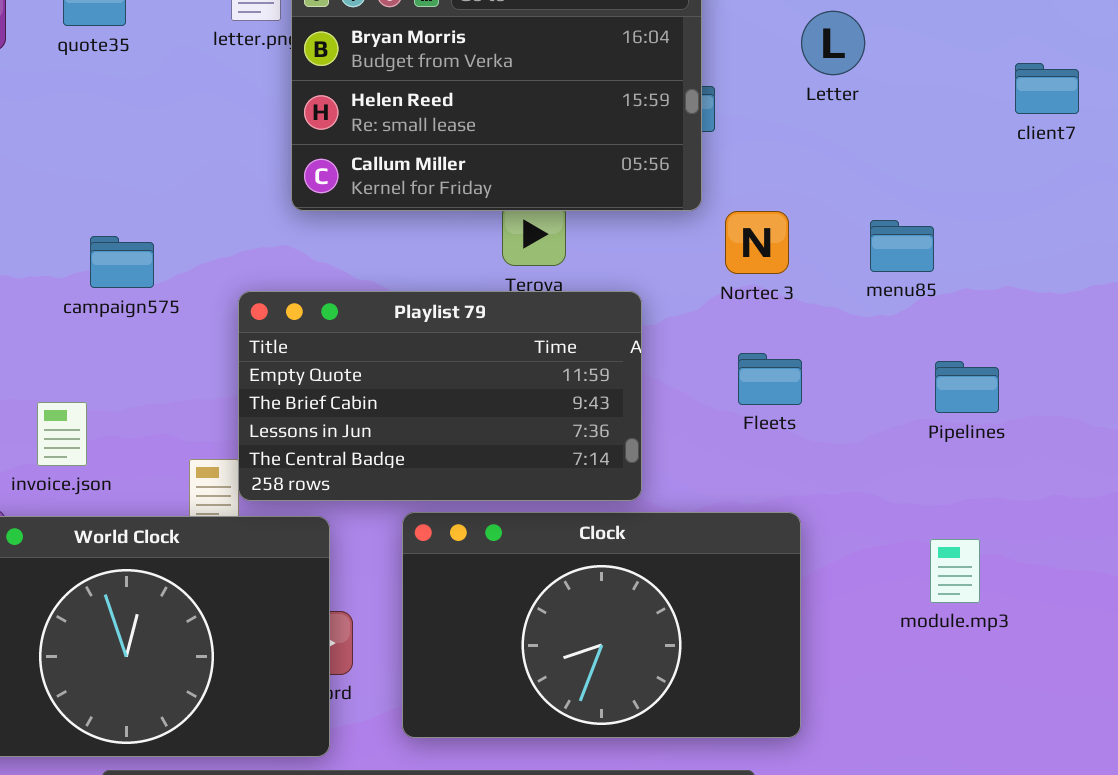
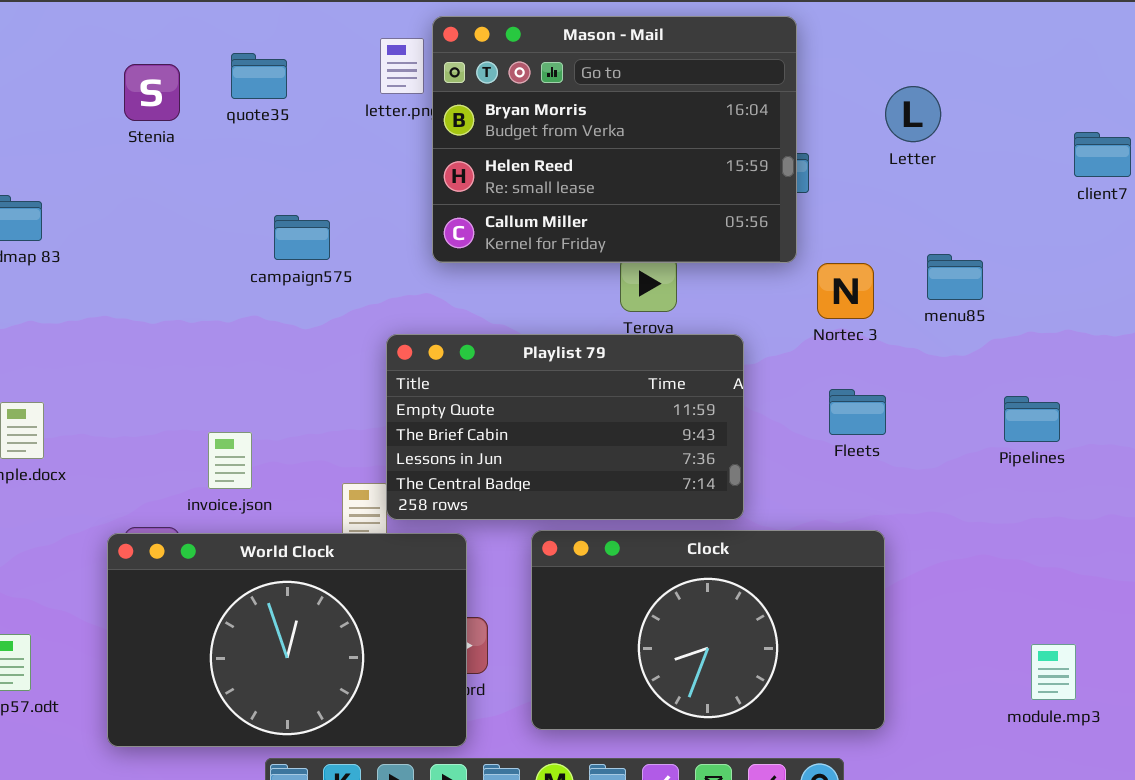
menu85: [870,220,934,272] -> [927,254,983,300], moved
campaign575: [90,236,154,288] -> [274,215,330,260], moved
module.mp3: [930,539,980,603] -> [1031,644,1076,700], moved

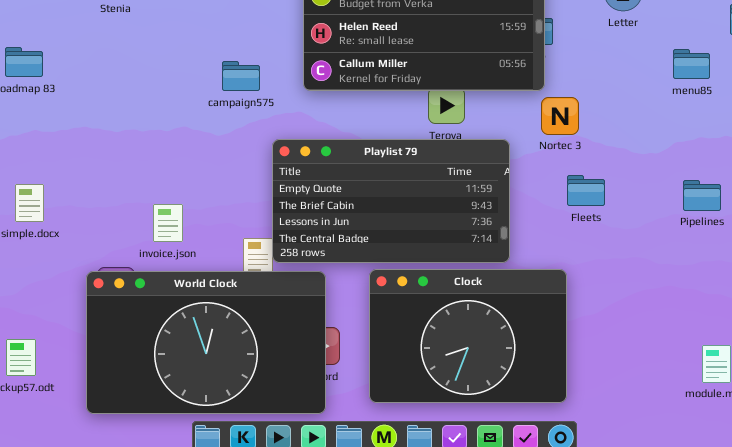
campaign575: [274,215,330,260] -> [222,61,260,91], moved
menu85: [927,254,983,300] -> [673,49,710,79], moved
Nortec 3: [817,263,874,319] -> [541,97,579,135], moved
Clock: [531,530,885,730] -> [369,269,567,403], resized

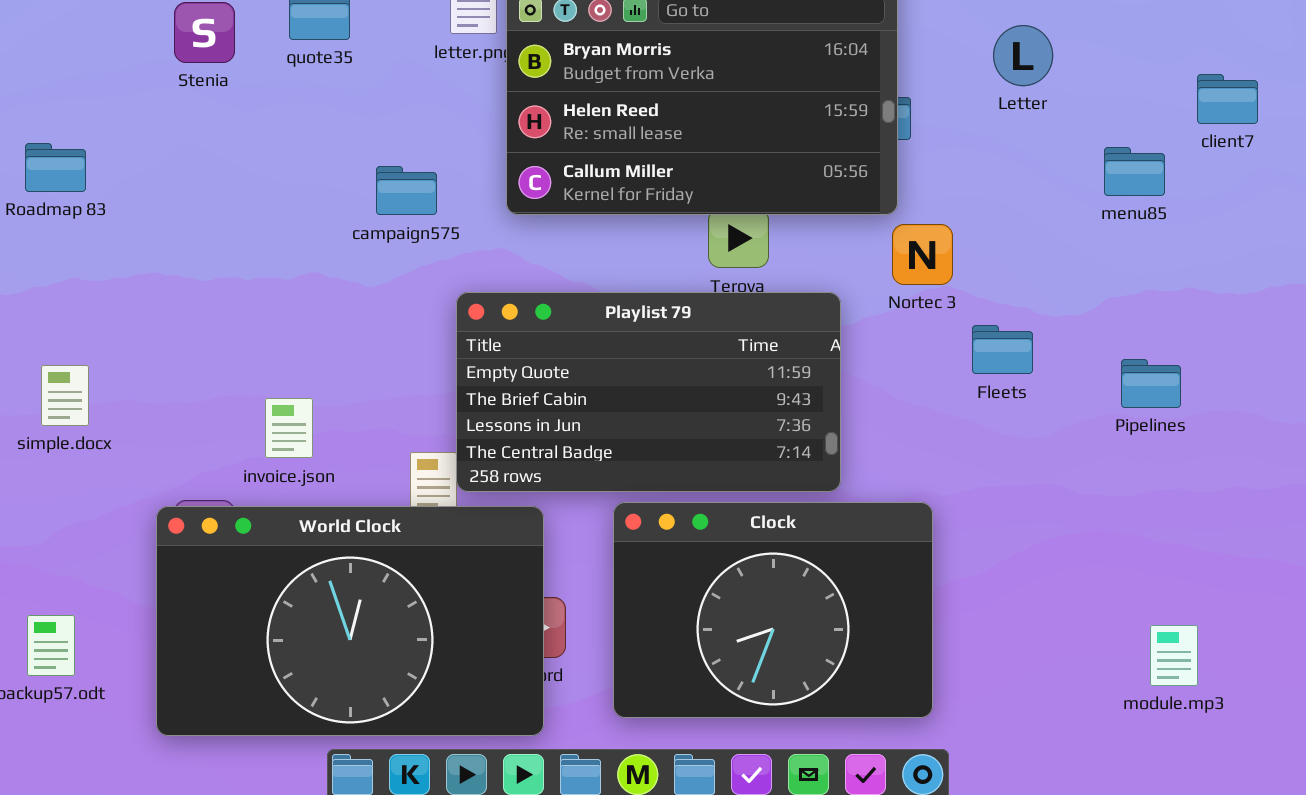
Fleets: [567,175,605,206] -> [972,325,1033,374], moved

